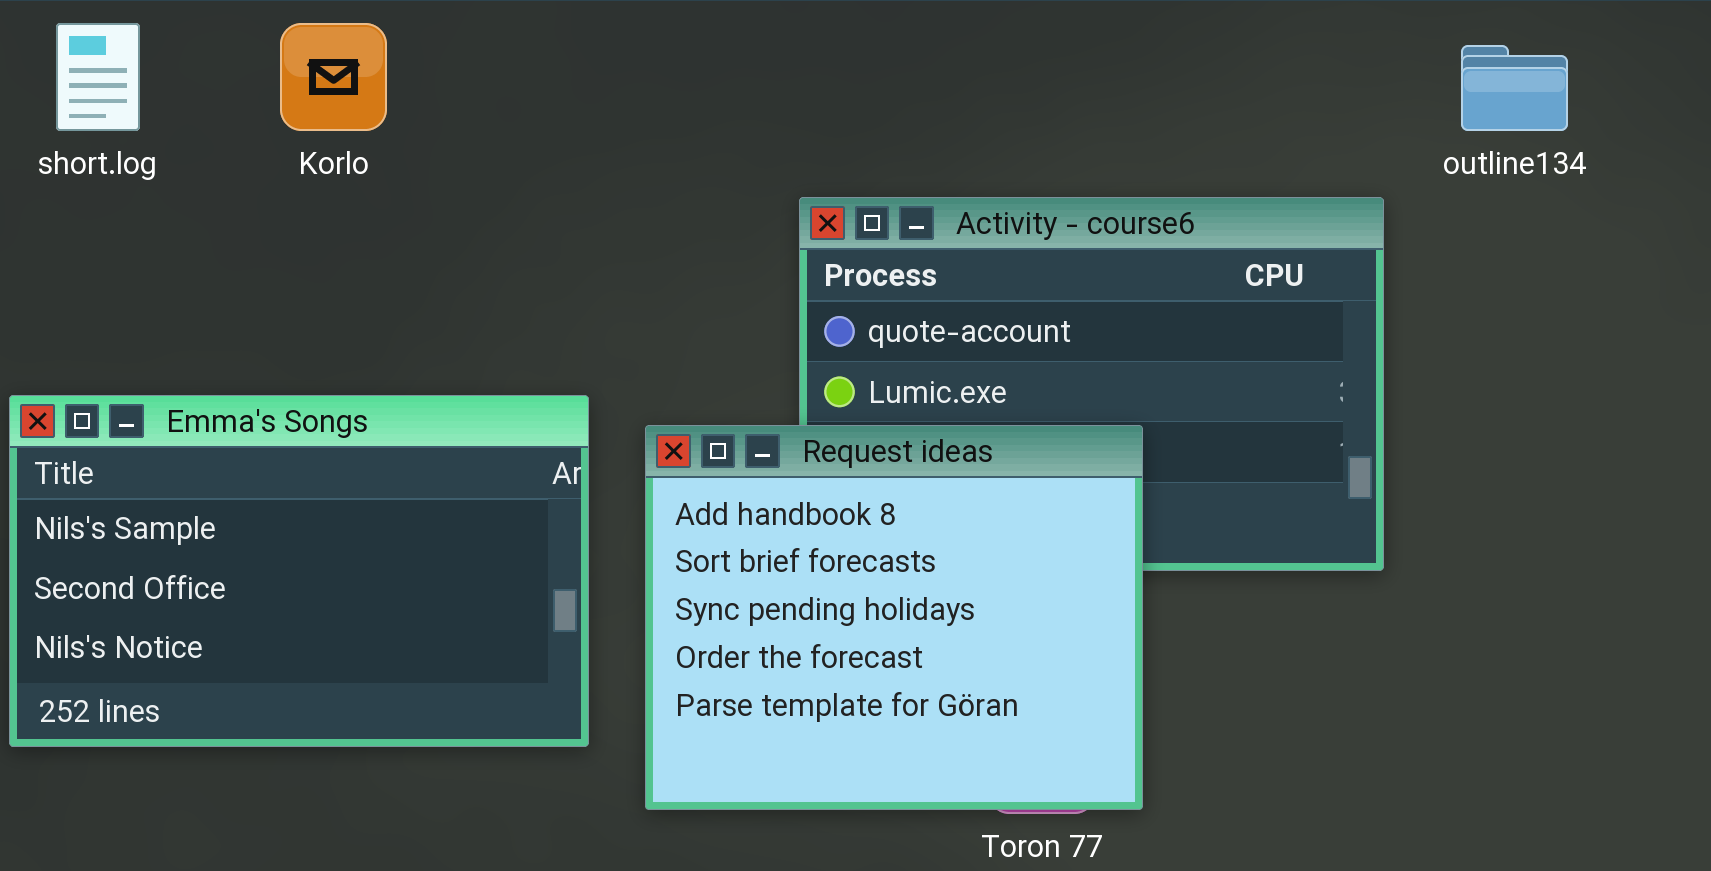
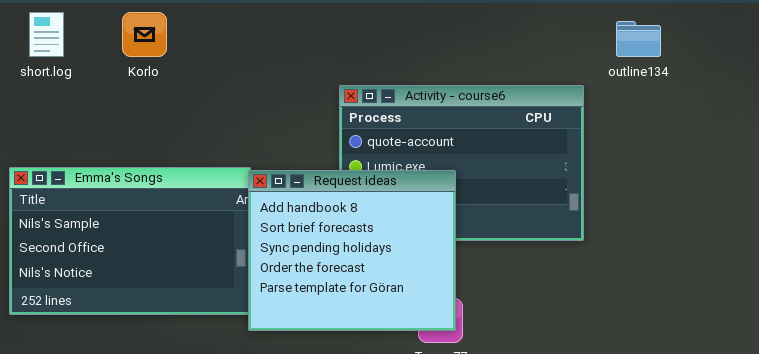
Request ideas: [645,425,1143,810] -> [248,170,456,331], moved

